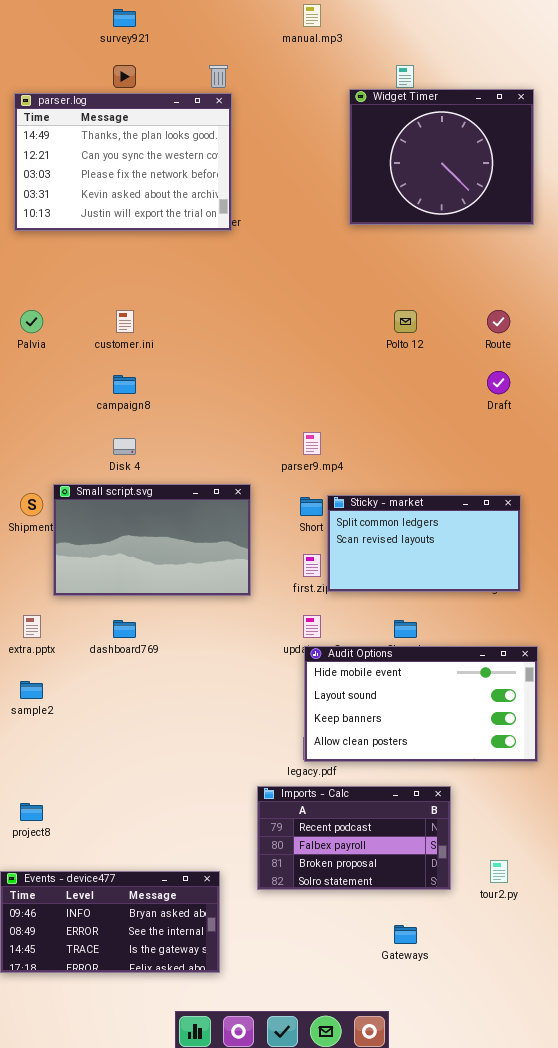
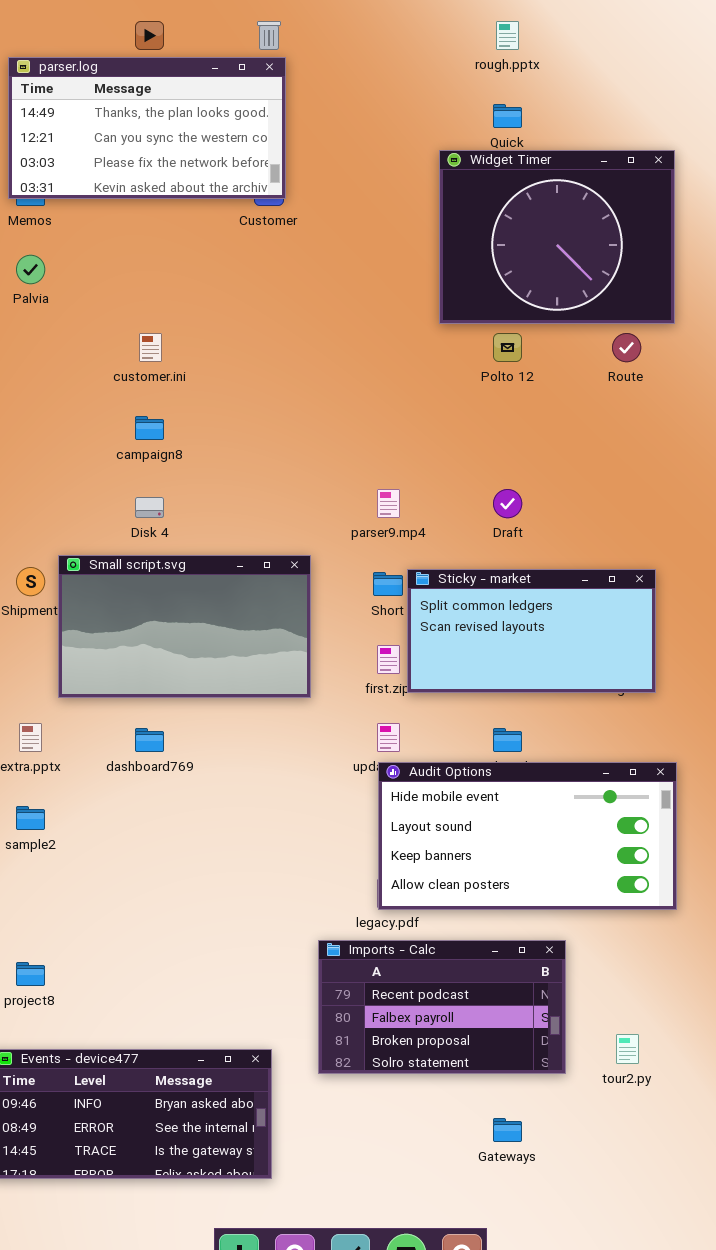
Widget Timer: [349,89,534,225] -> [439,150,675,324], moved
parser.log: [14,93,232,231] -> [8,57,286,199], resized
Palvia: [20,310,43,333] -> [16,255,45,284], moved
Draft: [487,371,510,394] -> [493,489,522,518], moved

